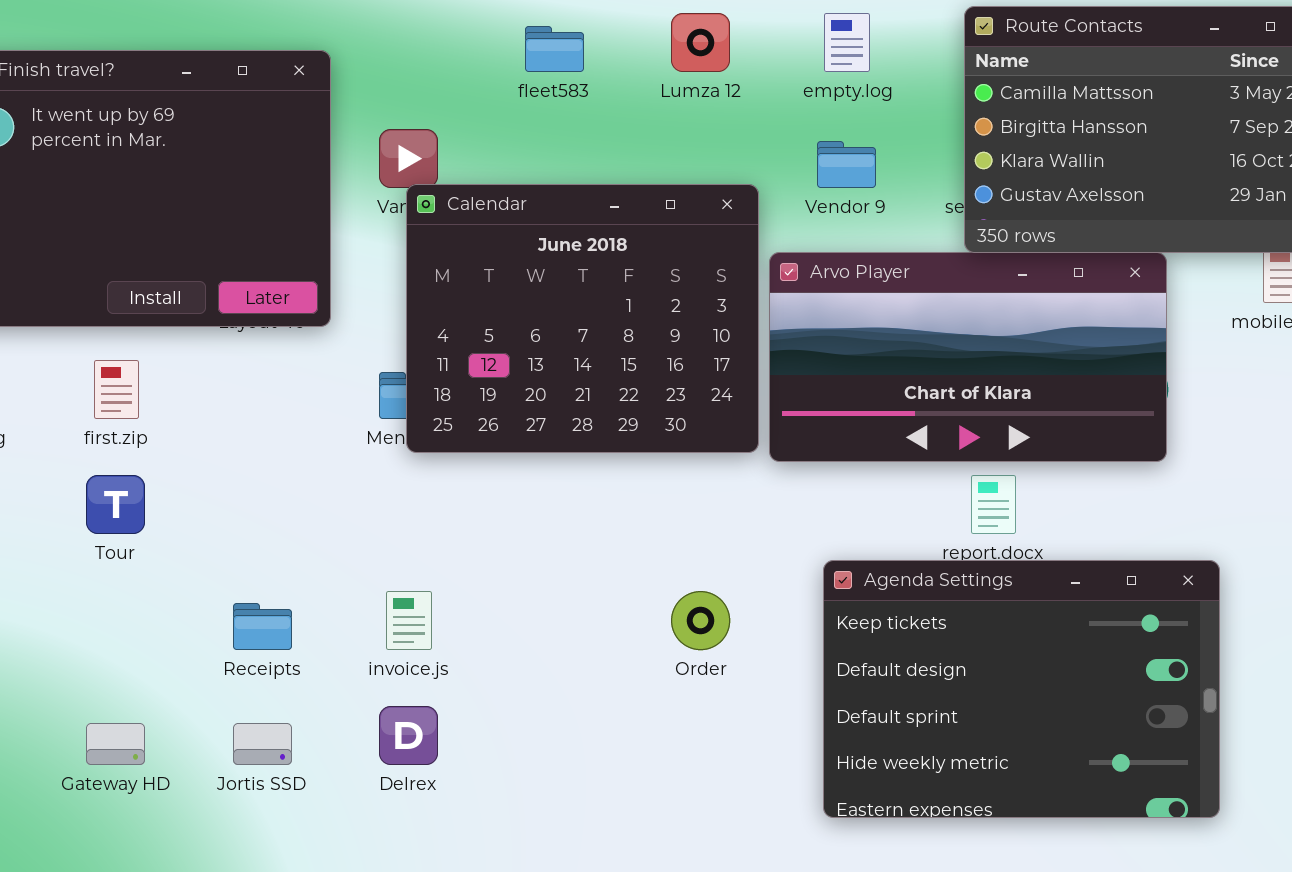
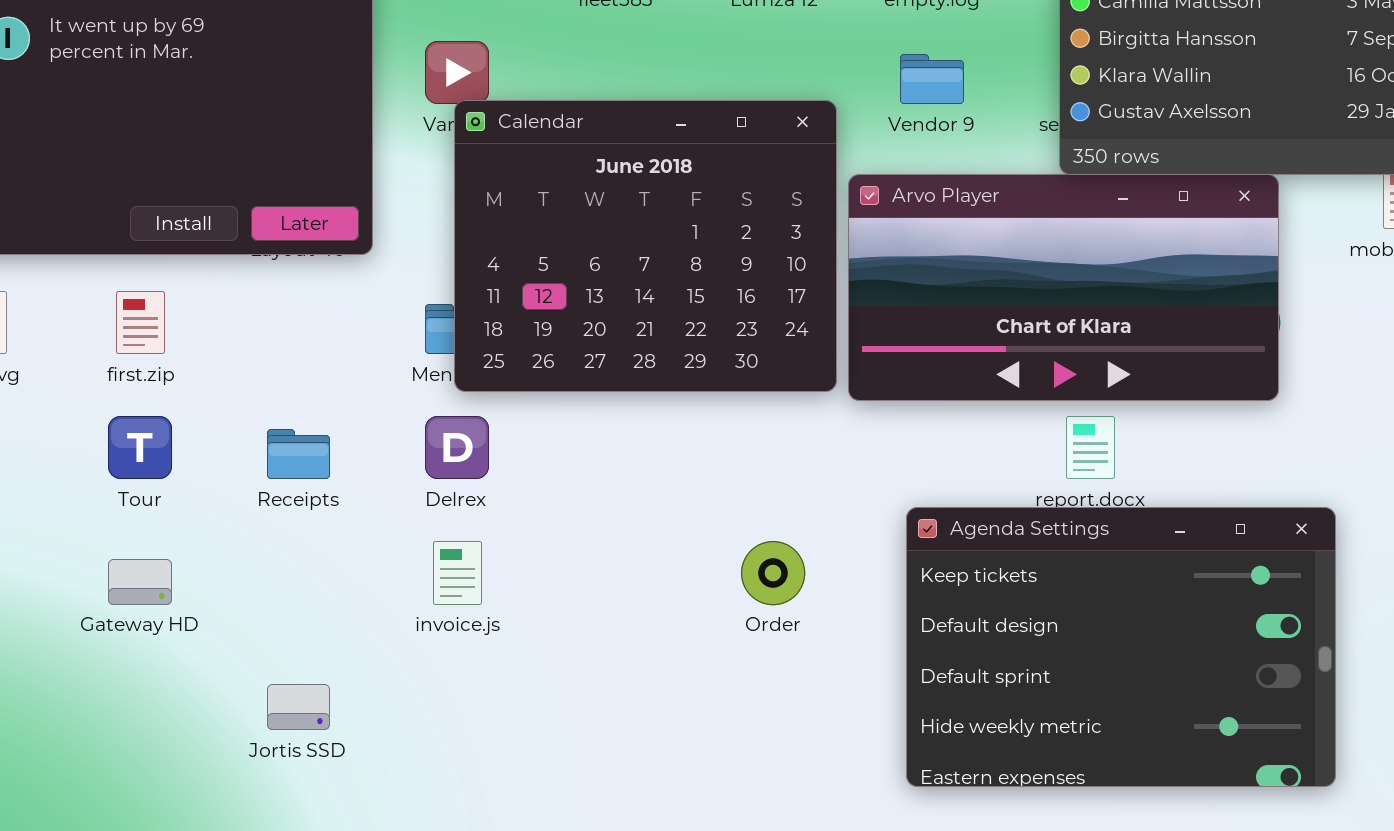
Receipts: [233,603,292,650] -> [267,429,330,479], moved
Delrex: [379,706,438,765] -> [425,416,489,479], moved
Gateway HD: [86,723,145,765] -> [108,559,172,605], moved

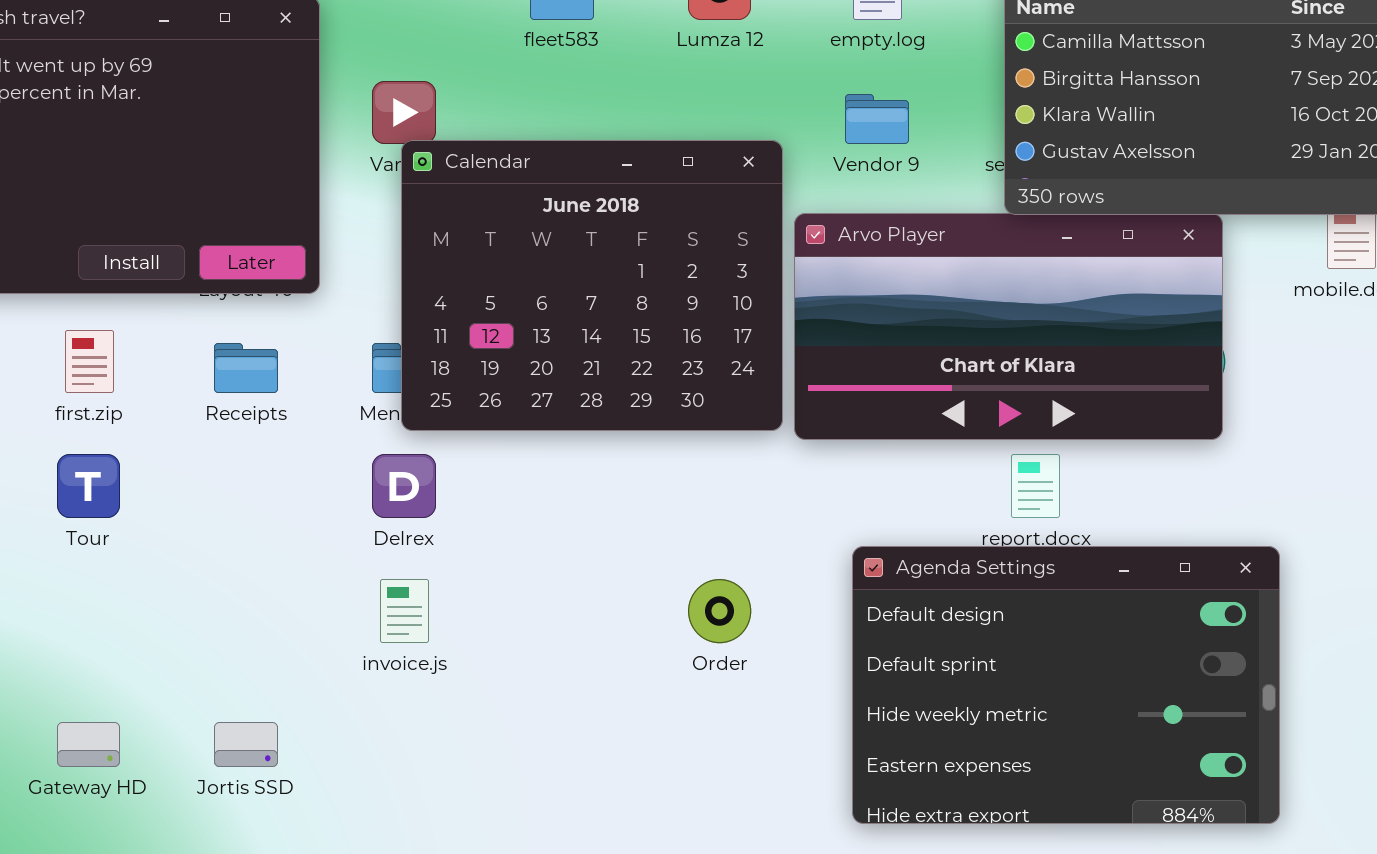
Receipts: [267,429,330,479] -> [214,343,278,393], moved
Agenda Settings: [906,507,1336,787] -> [852,546,1280,824], scrolled down 1 row
Gateway HD: [108,559,172,605] -> [57,722,120,767], moved

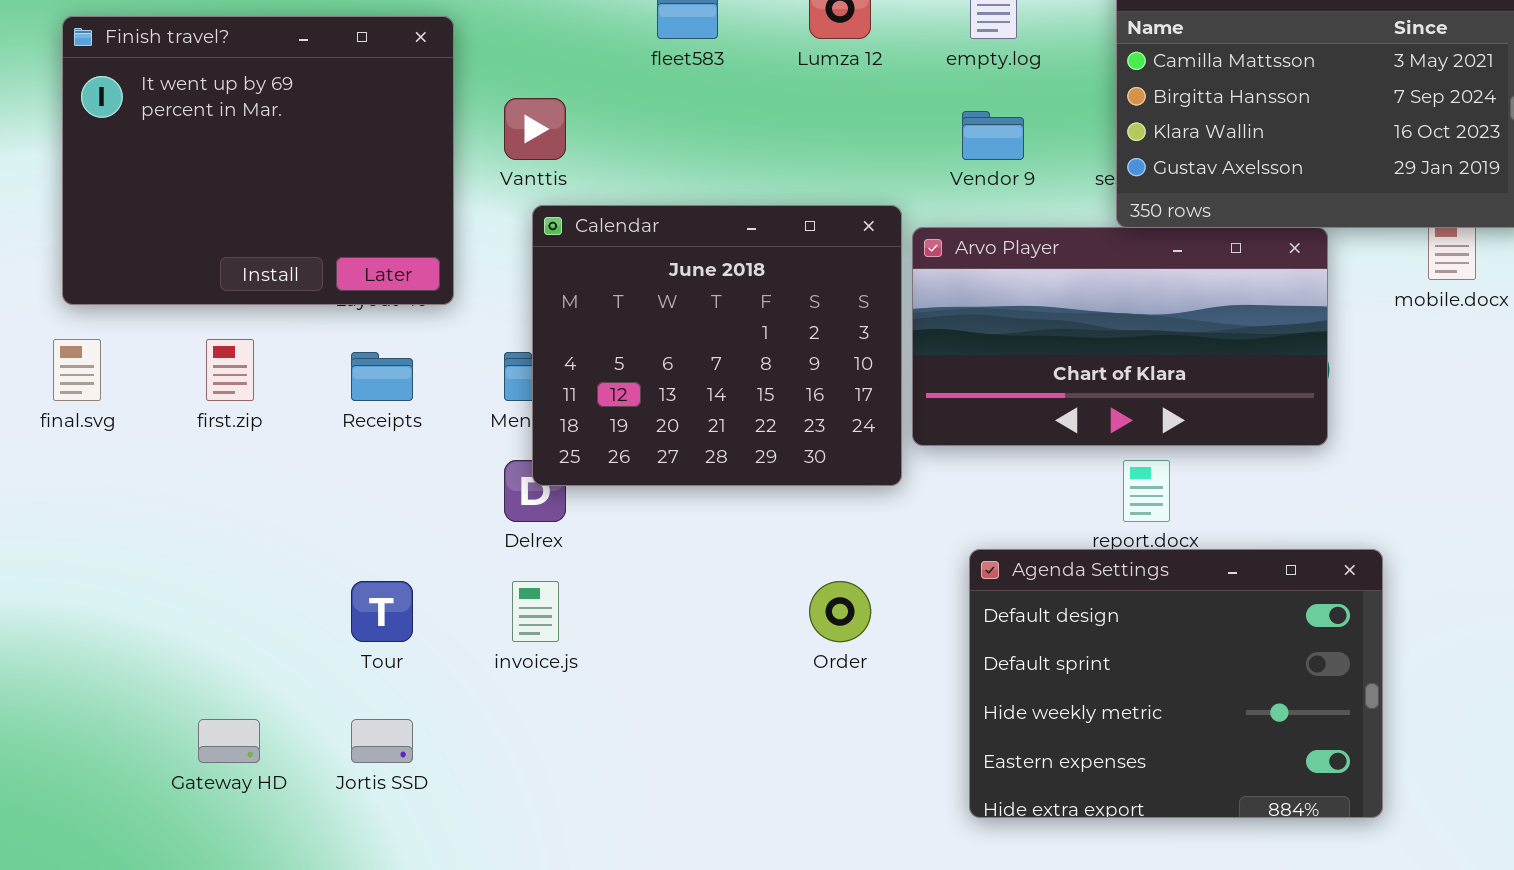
Calendar: [401,140,783,431] -> [532,205,902,486], moved
Tour: [57,454,120,518] -> [351,581,413,642], moved

